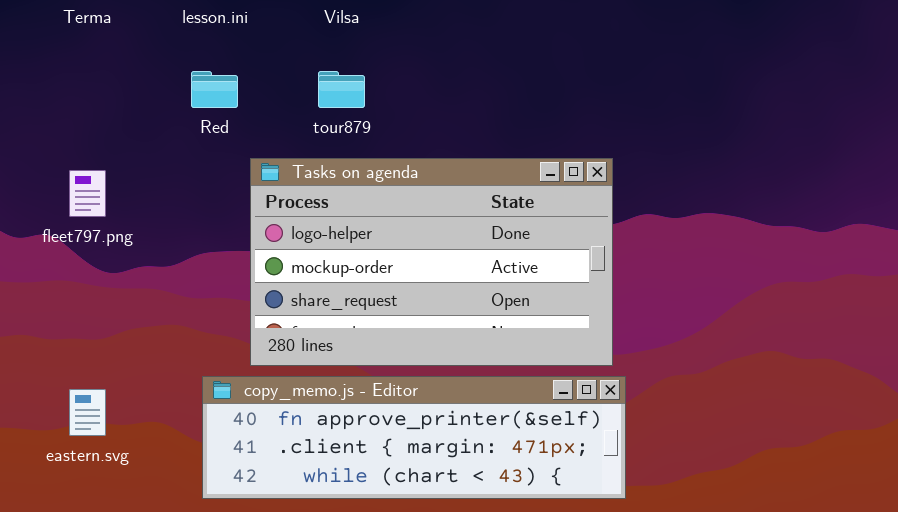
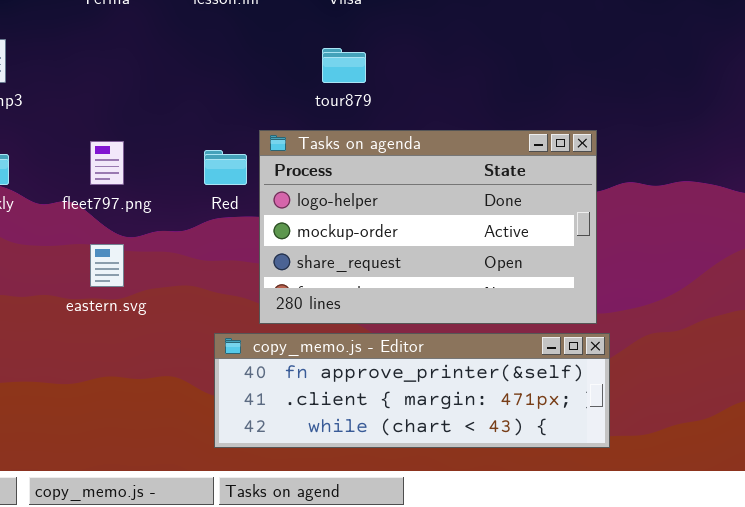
Red: [191,71,238,108] -> [204,150,247,185], moved
eastern.svg: [69,389,106,436] -> [90,244,124,287], moved

